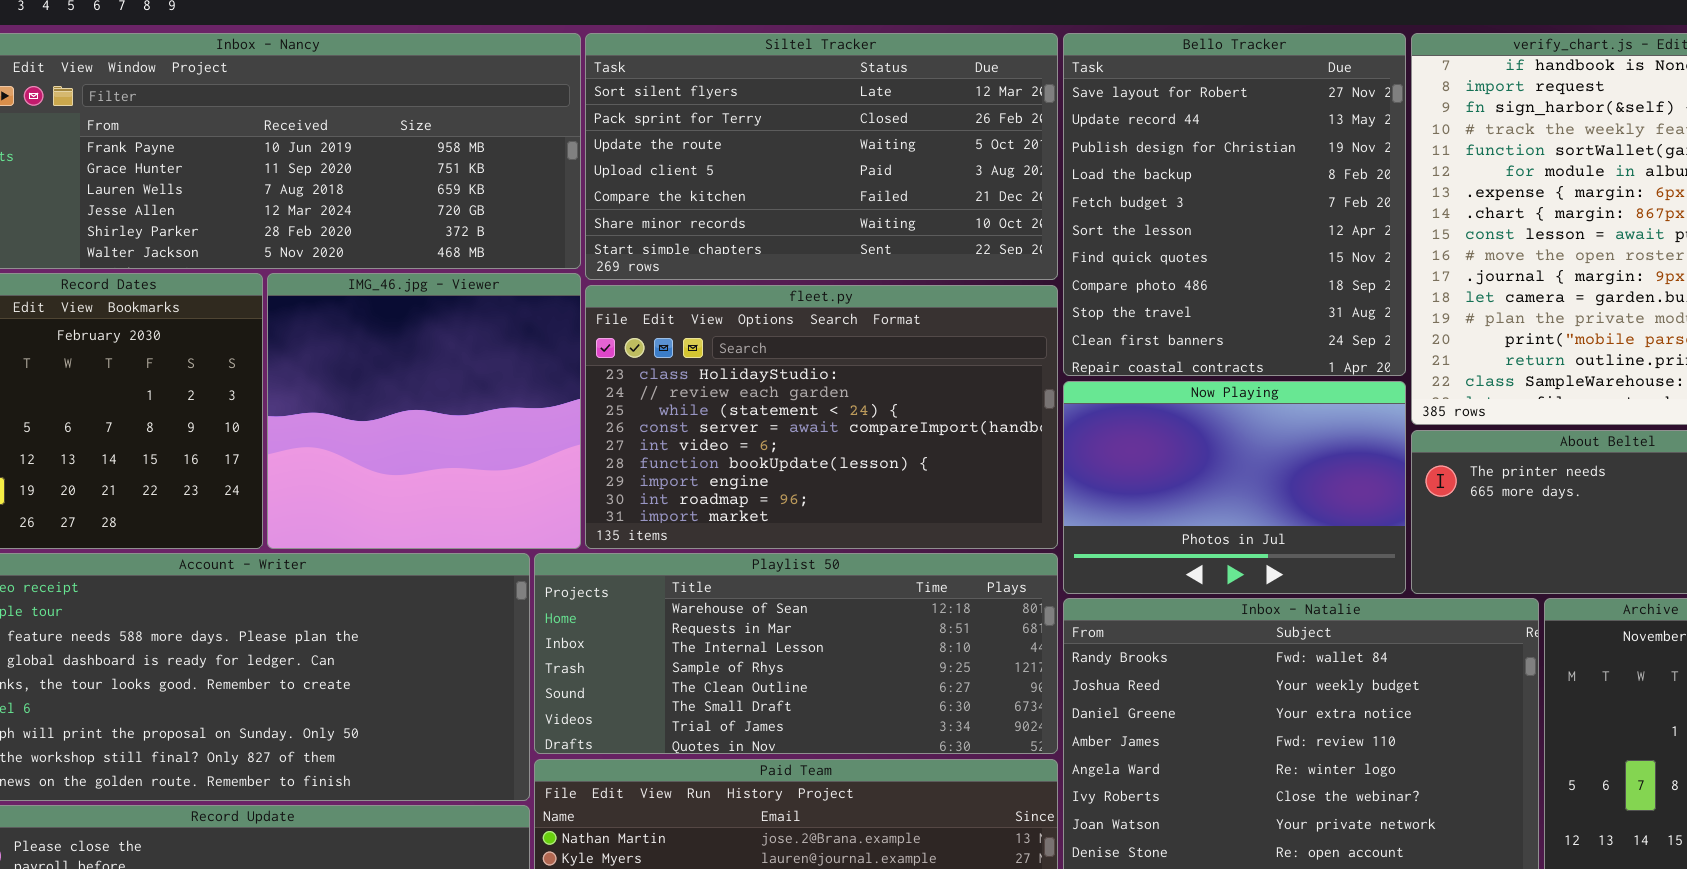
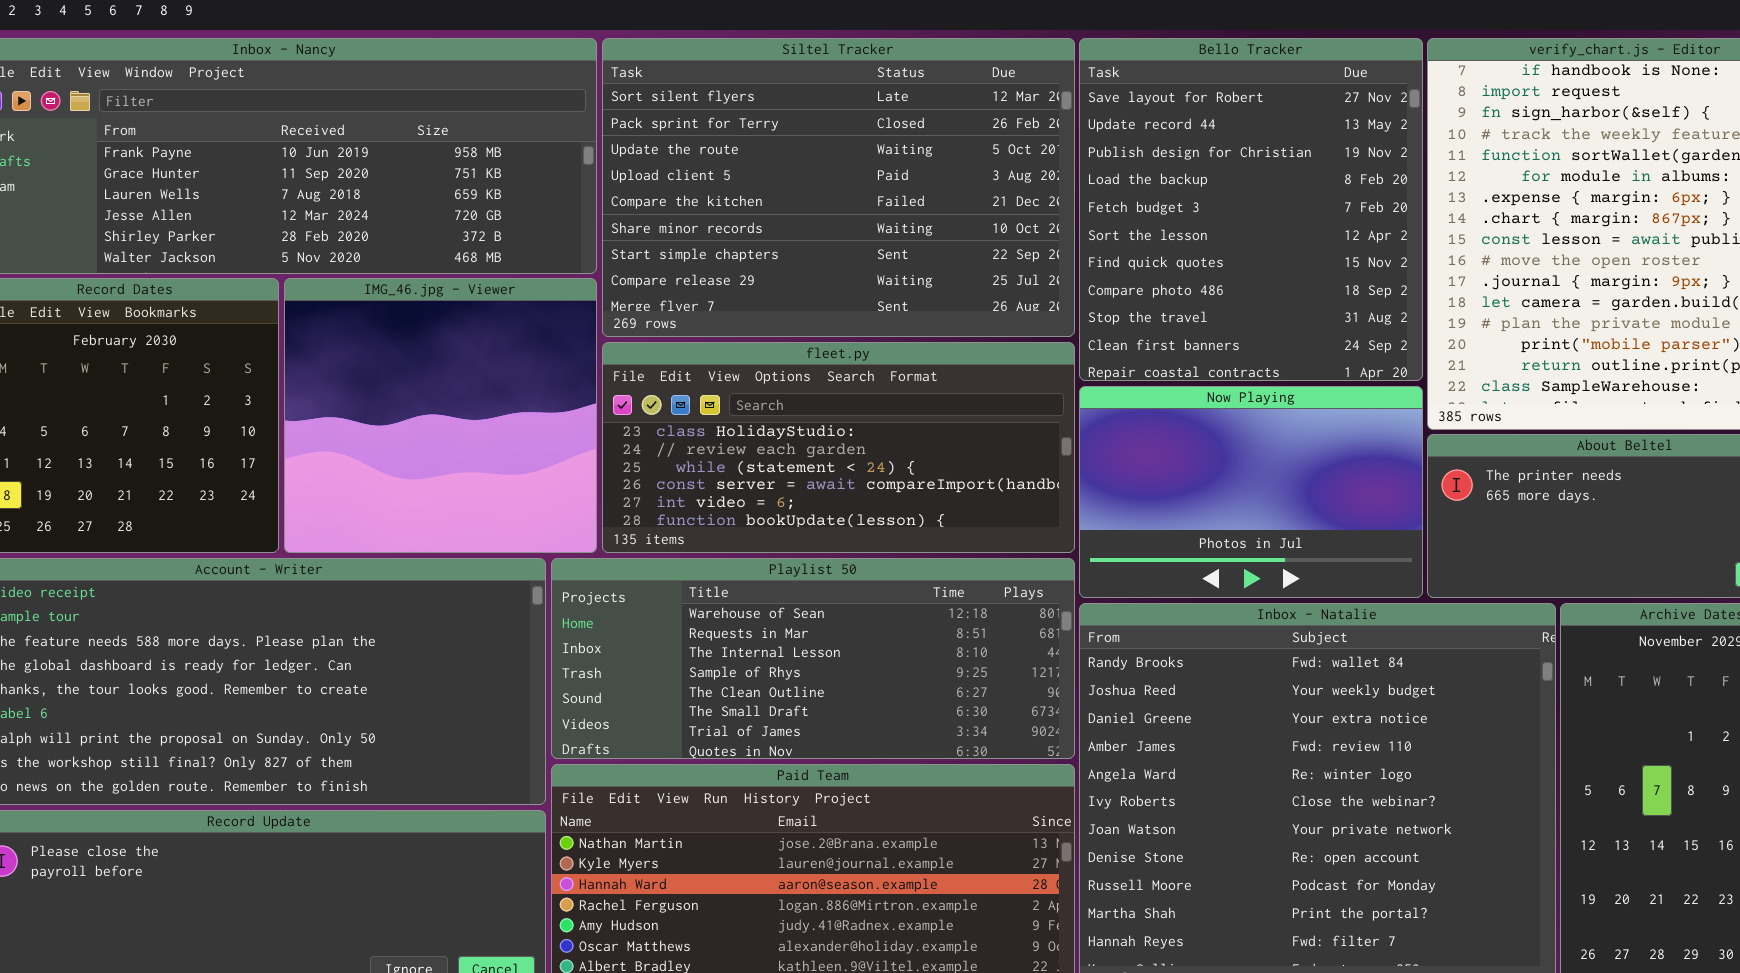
Siltel Tracker: [585,33,1058,280] -> [602,38,1075,337], resized
fleet.py: [585,285,1058,549] -> [602,342,1075,553], resized

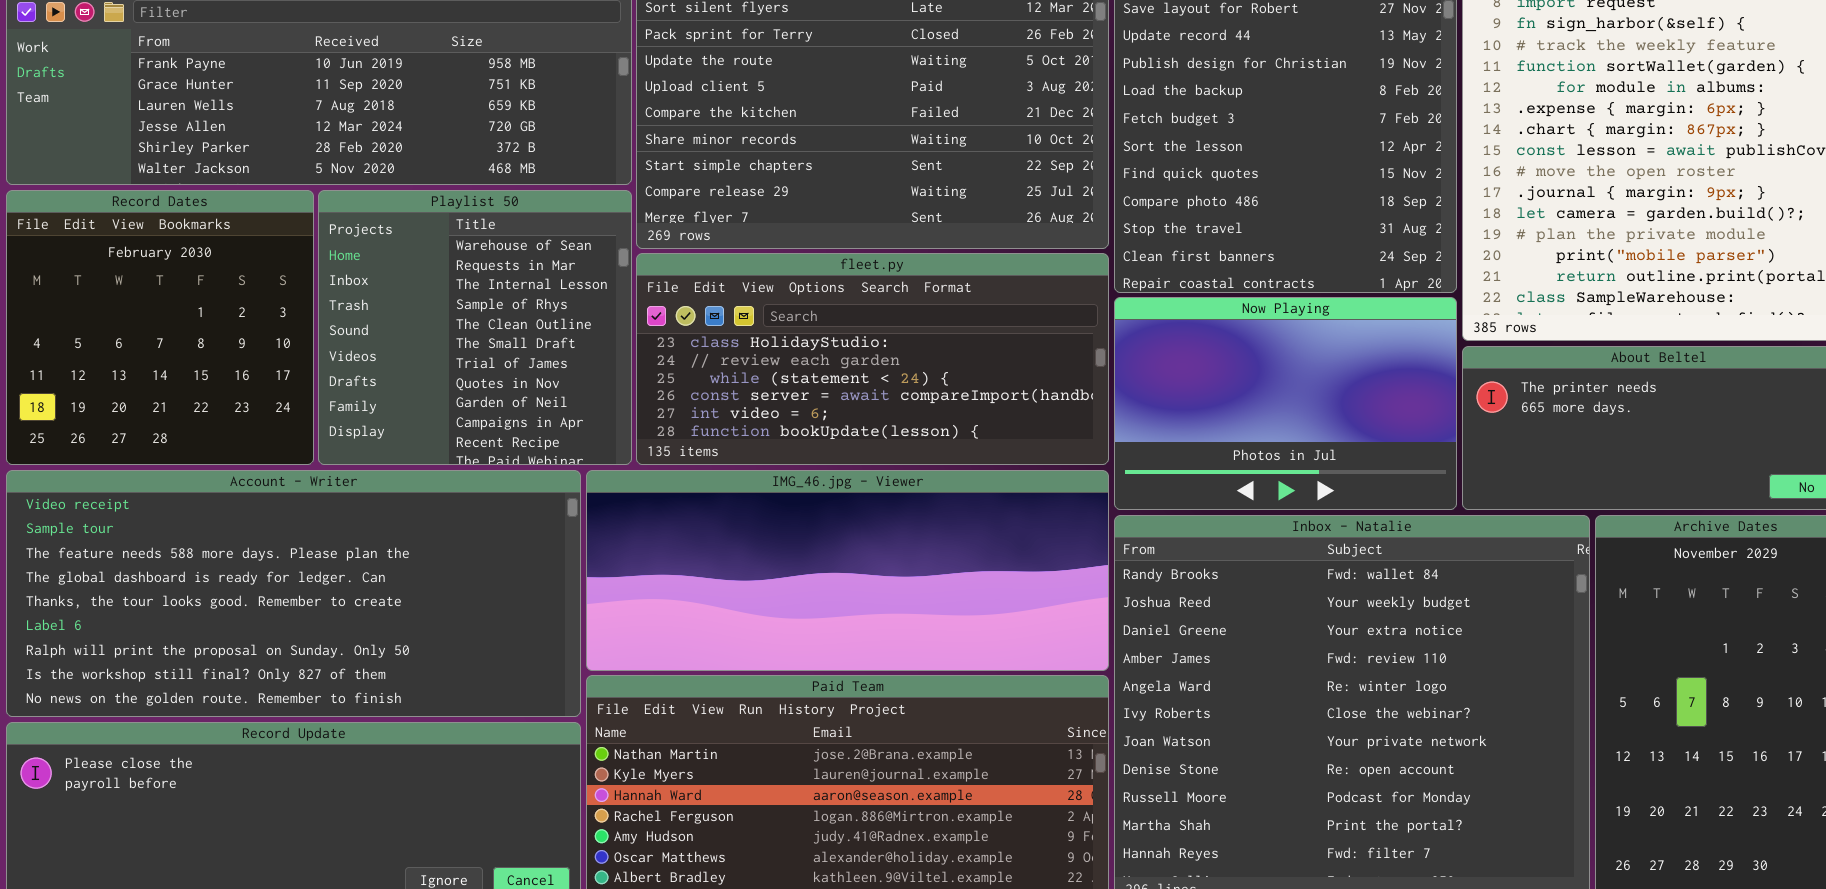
IMG_46.jpg - Viewer: [284,278,597,553] -> [586,470,1109,671], moved, resized
Playlist 50: [551,558,1075,759] -> [318,190,632,465], moved, resized

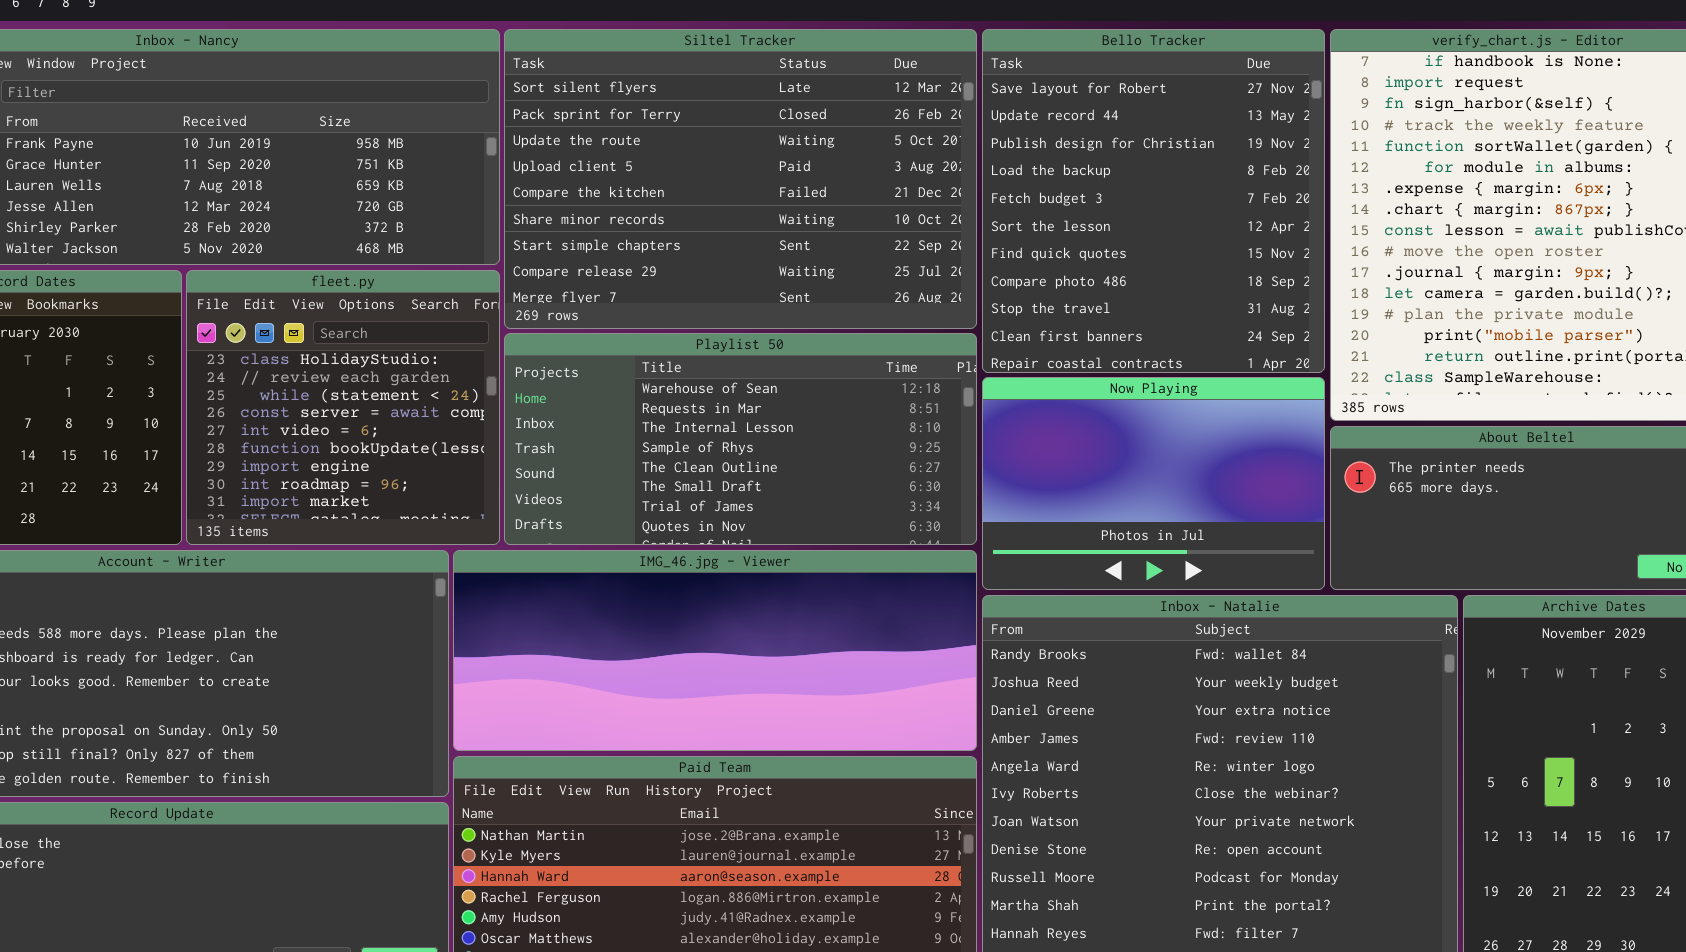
Playlist 50: [318,190,632,465] -> [504,333,977,545], moved, resized
fleet.py: [636,253,1109,465] -> [186,270,500,545], moved, resized

